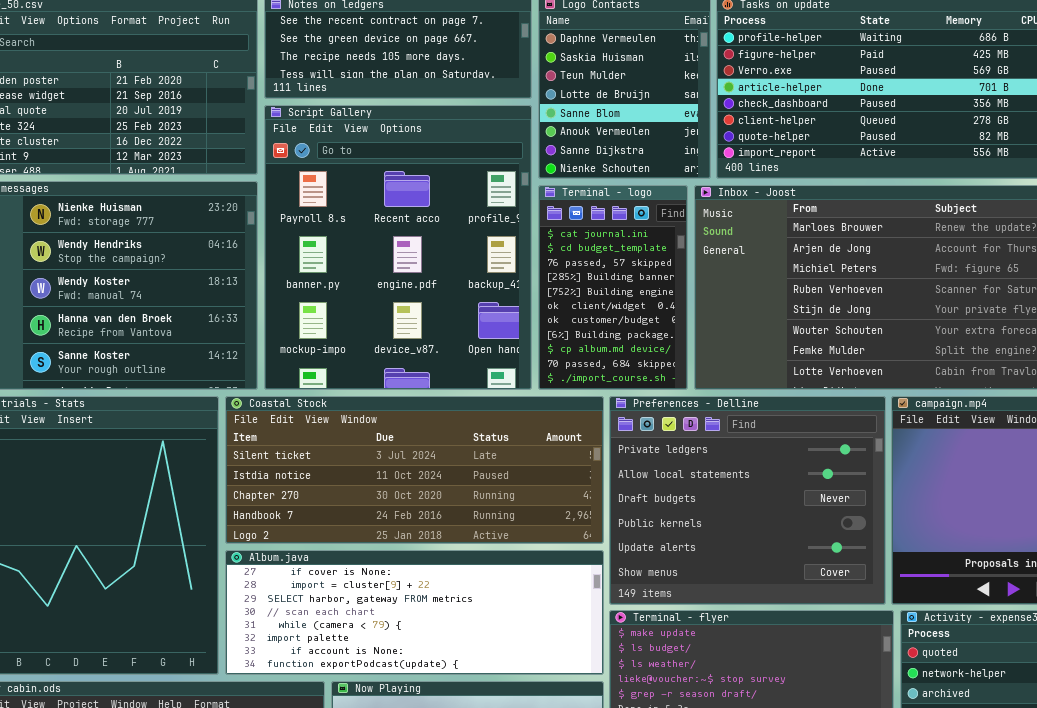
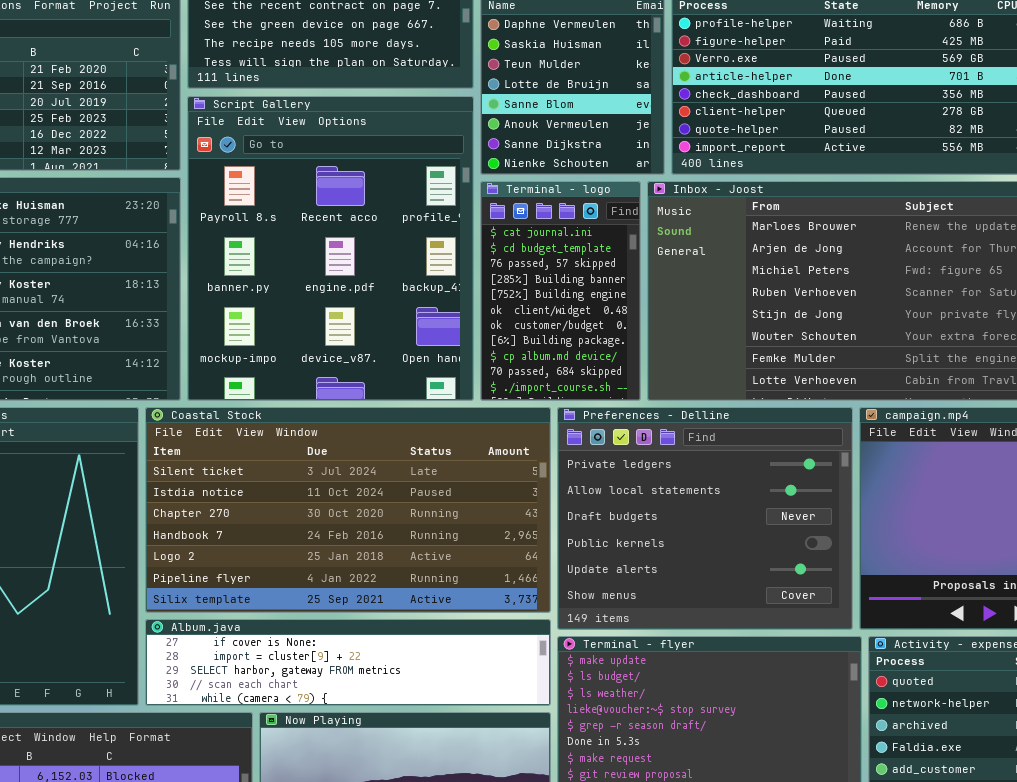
Coastal Stock: [225,396,604,544] -> [145,407,551,613], resized
Album.java: [225,550,604,675] -> [145,619,551,706], resized

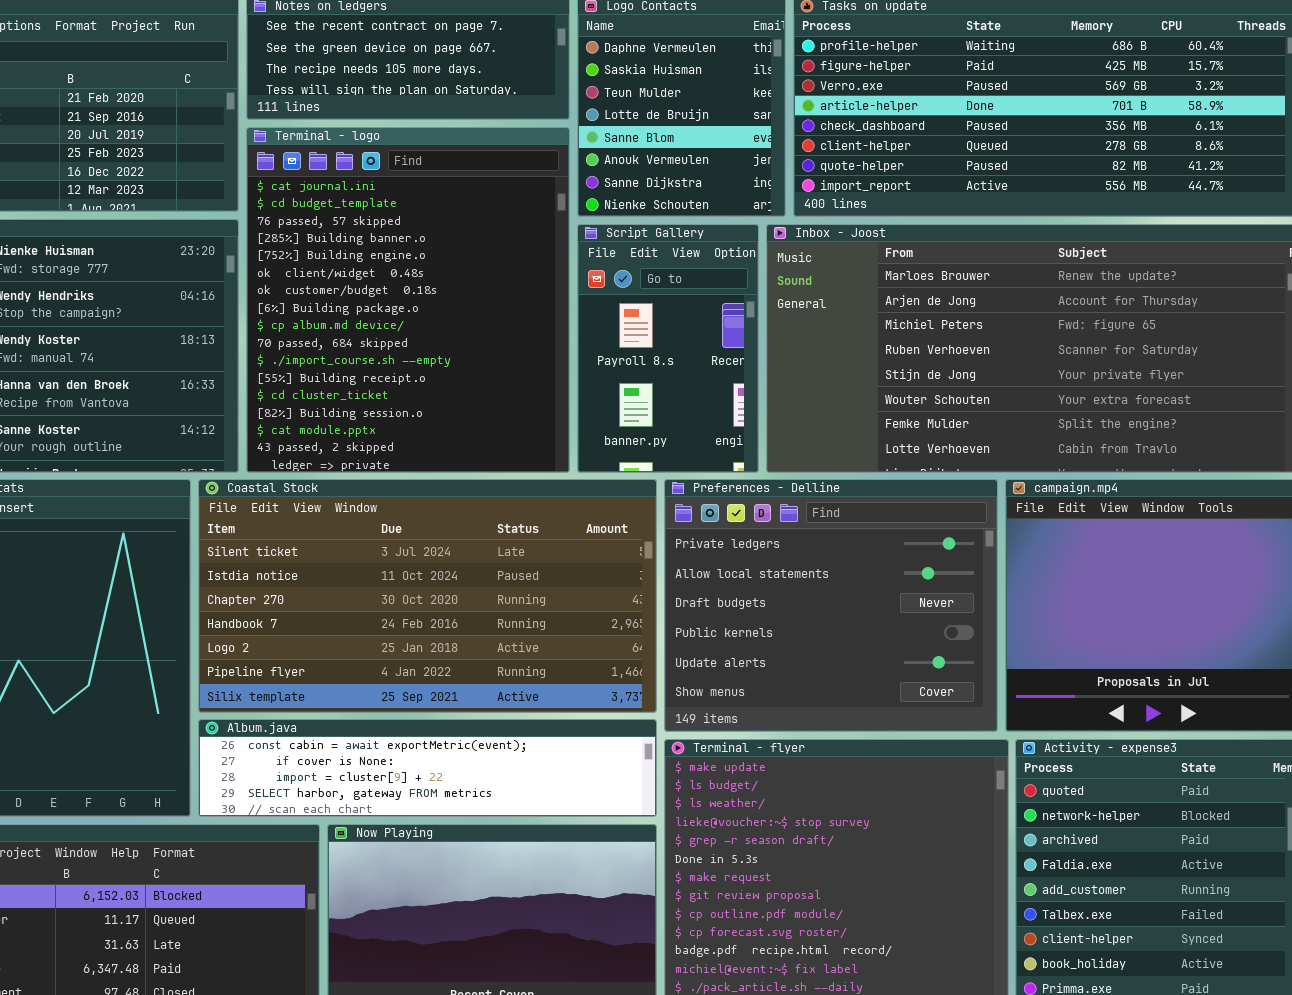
Script Gallery: [187,96,474,401] -> [577,224,759,473], moved, resized
Terminal - logo: [480,181,641,401] -> [246,127,570,473], moved, resized
Album.java: [145,619,551,706] -> [198,719,657,817], scrolled up 1 row

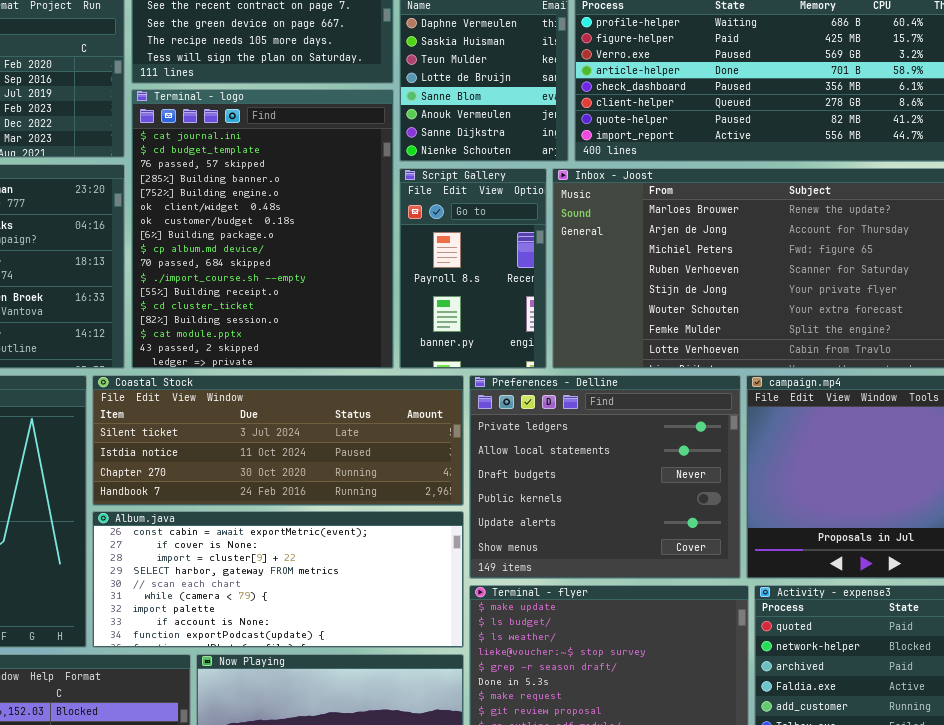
Coastal Stock: [198,479,657,713] -> [92,375,464,506], resized
Album.java: [198,719,657,817] -> [92,511,464,648], resized

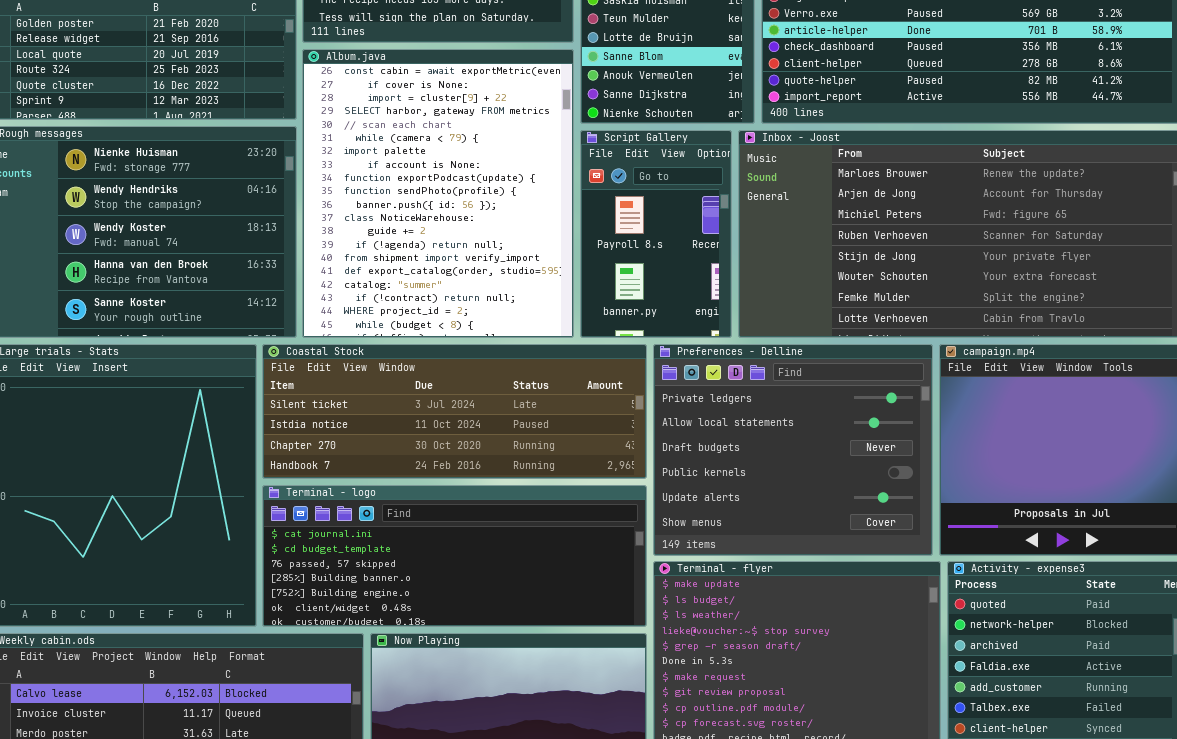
Terminal - logo: [131,89,394,369] -> [262,485,647,627], moved, resized
Album.java: [92,511,464,648] -> [302,49,574,338], moved, resized

